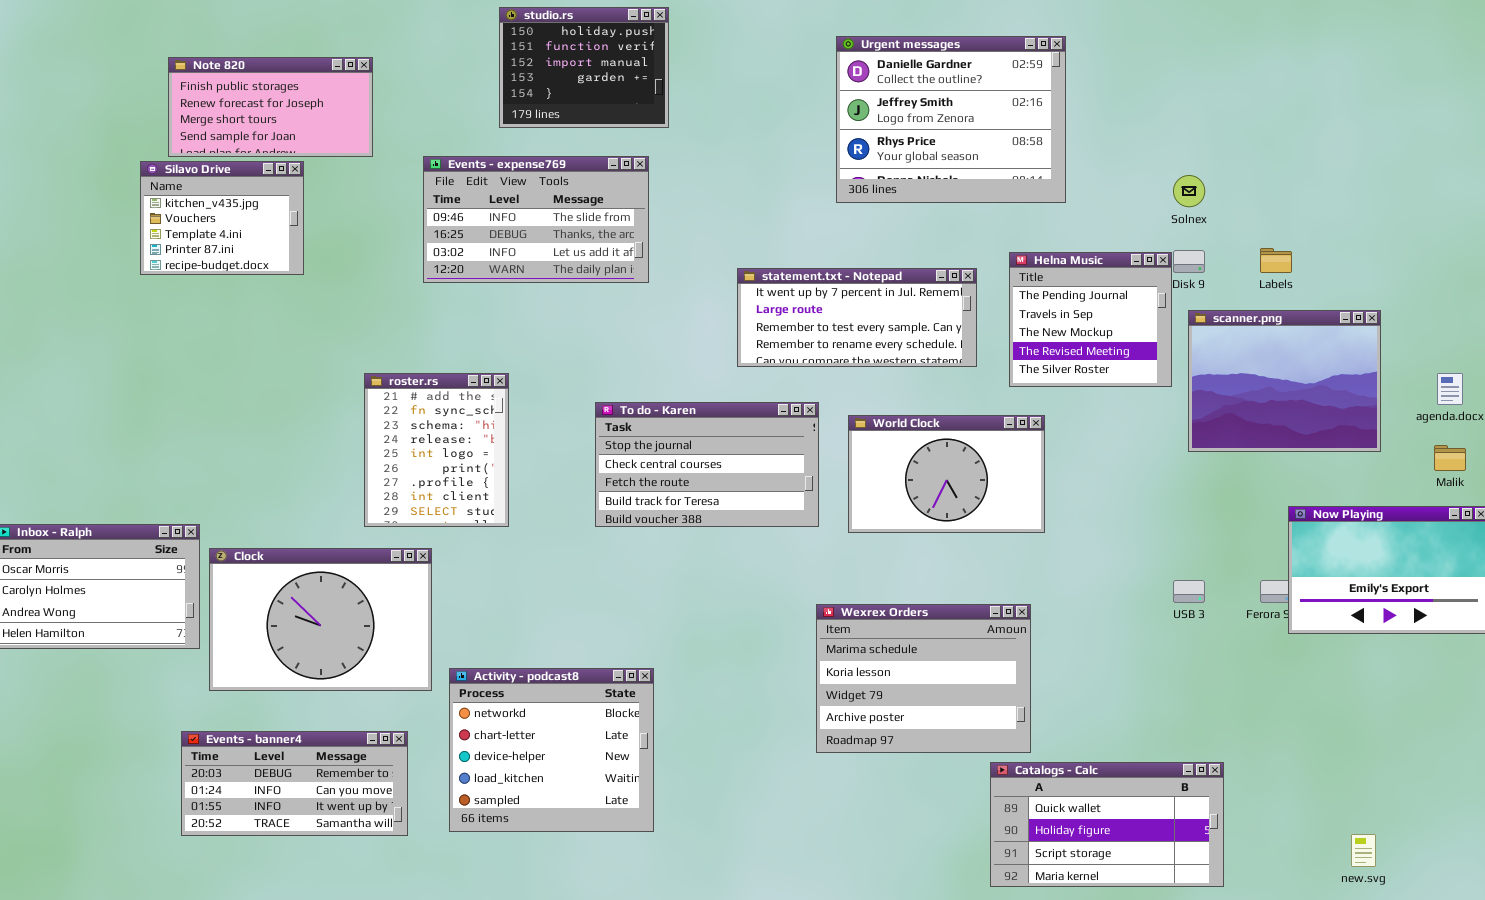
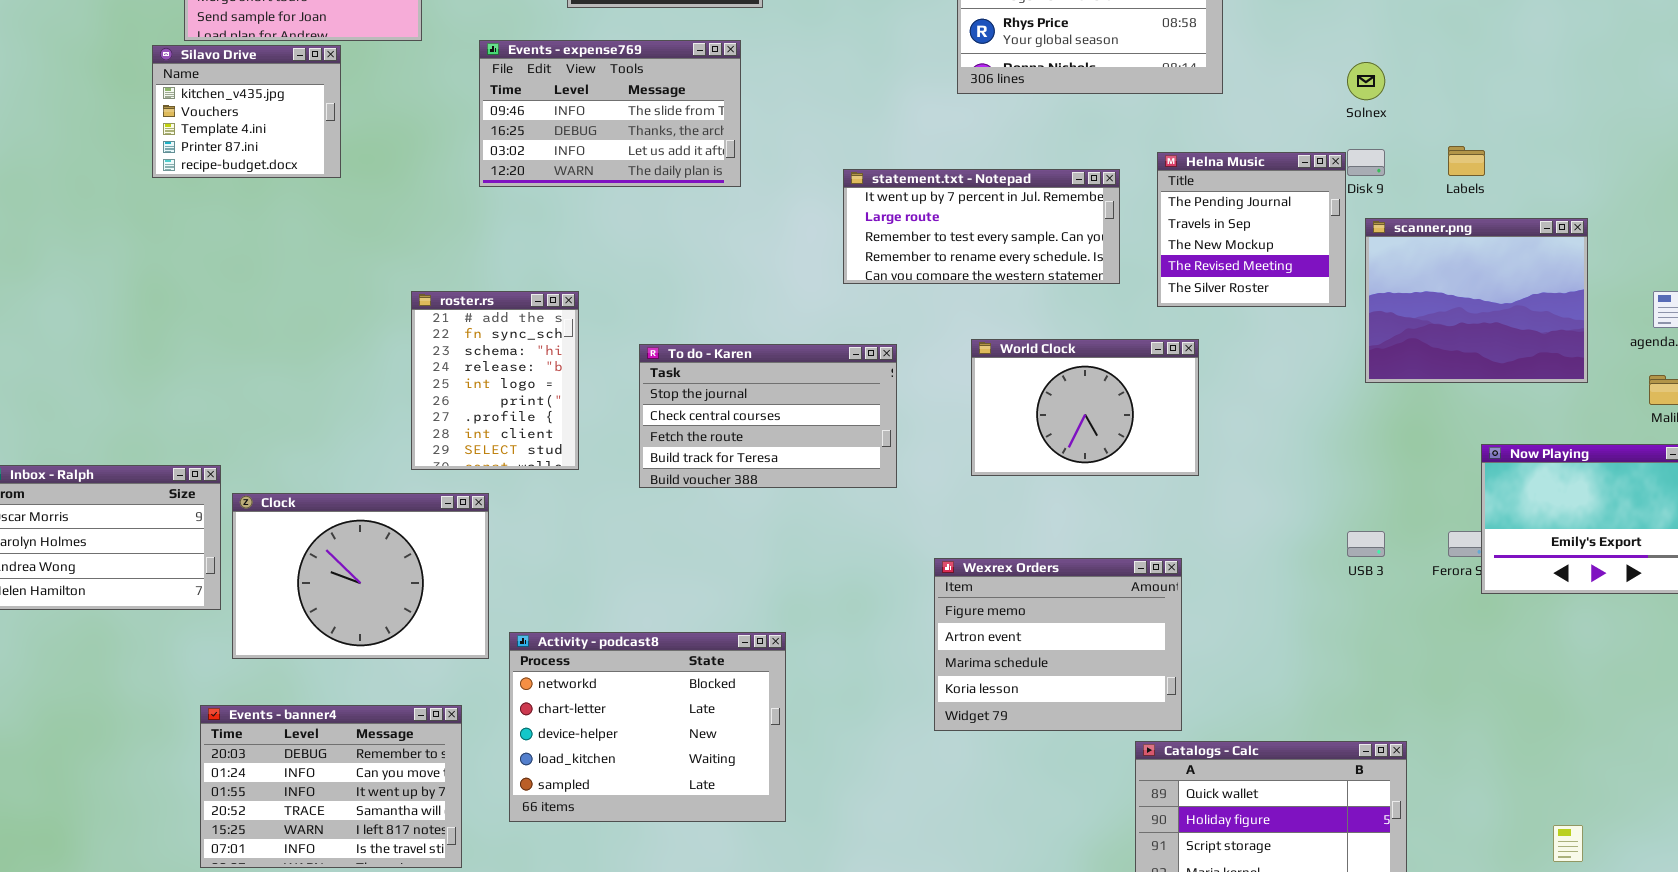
To do - Karen: [595,402,819,527] -> [639,344,897,488], moved
Wexrex Orders: [816,604,1031,753] -> [934,558,1182,731], scrolled up 2 rows
Activity - podcast8: [449,668,654,832] -> [509,632,786,822], resized
Events - banner4: [181,731,408,836] -> [200,705,462,868], resized

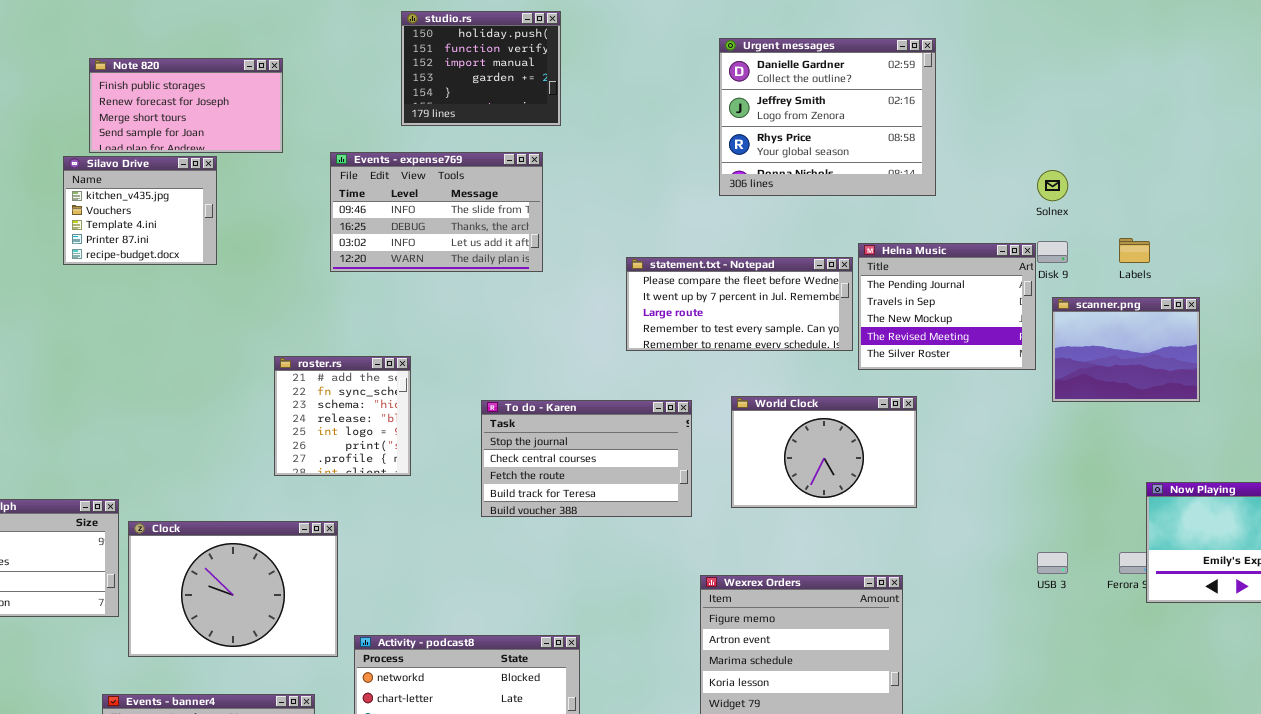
Helna Music: [1157,152,1346,307] -> [858,243,1036,370], resized
statement.txt - Notepad: [843,169,1120,284] -> [626,257,853,351], scrolled up 1 row
scanner.png: [1365,218,1588,383] -> [1052,297,1200,402], resized
roster.rs: [411,291,579,470] -> [274,356,411,476], resized
To do - Karen: [639,344,897,488] -> [481,400,692,517], moved

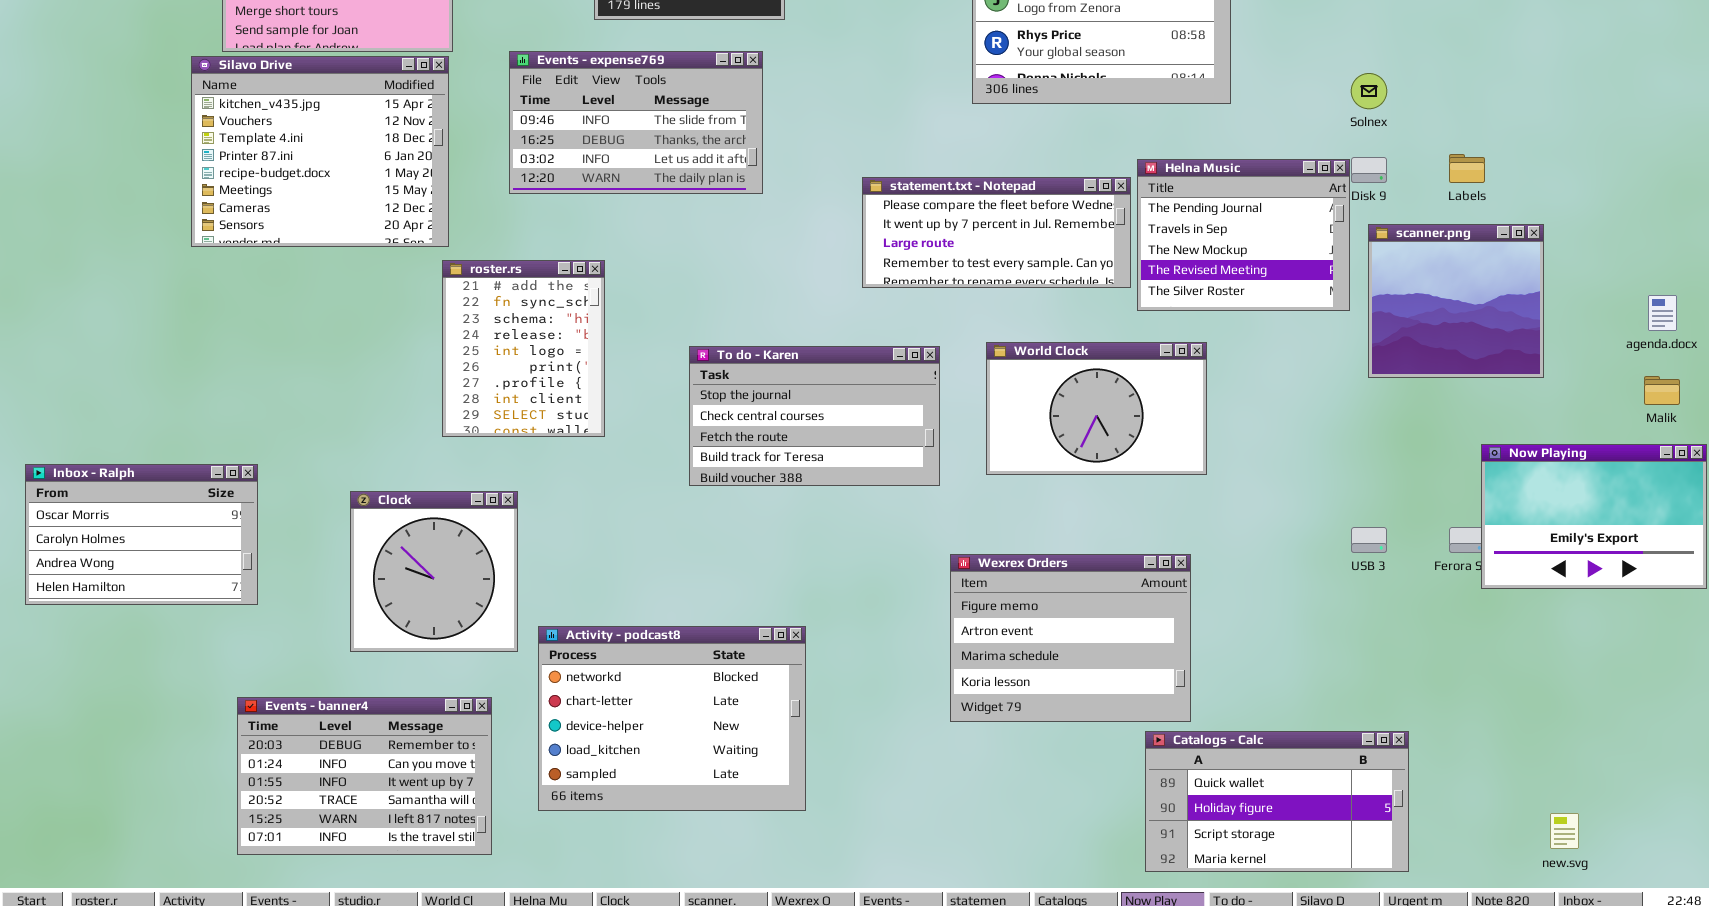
Silavo Drive: [63,156,217,265] -> [191,56,449,247], resized
scanner.png: [1052,297,1200,402] -> [1368,224,1544,378], resized
roster.rs: [274,356,411,476] -> [442,260,605,437], resized
Clock: [128,521,338,657] -> [350,491,518,652], resized

